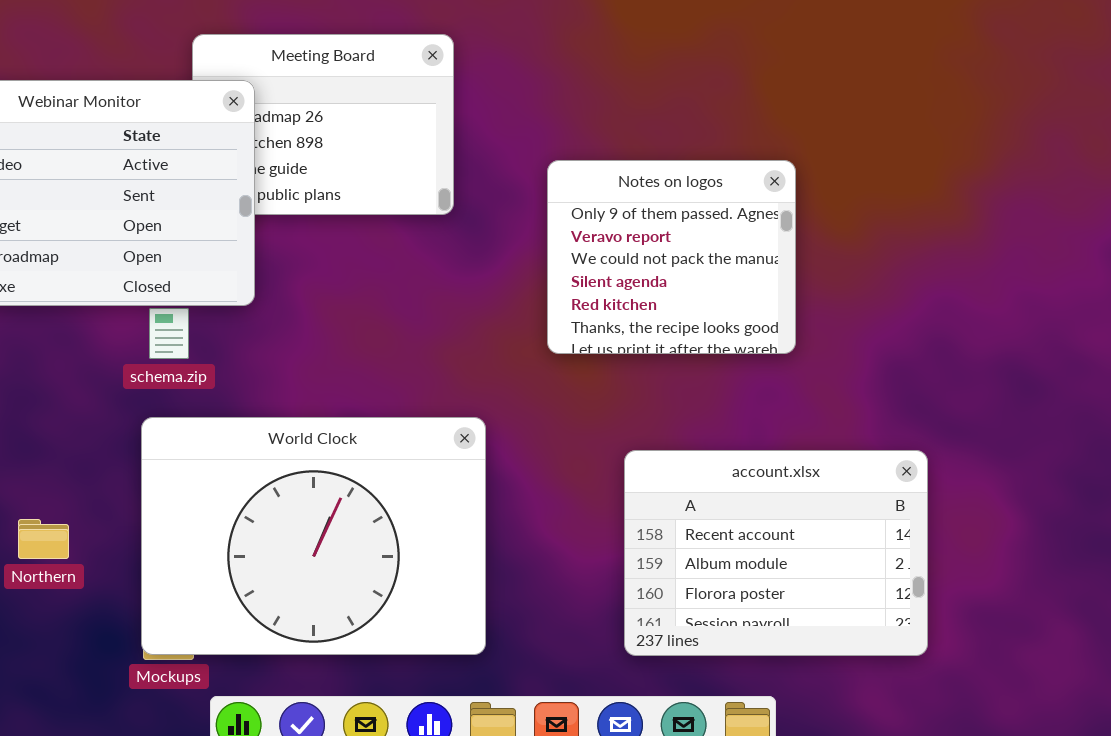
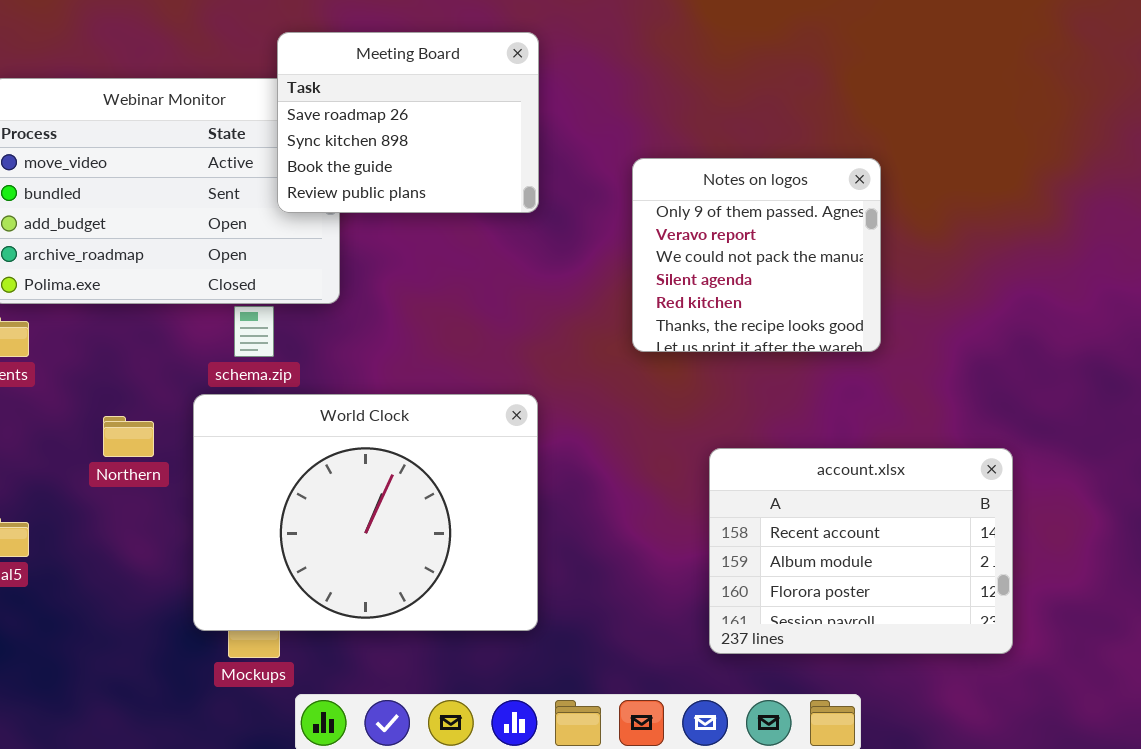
Meeting Board: [192,34,454,215] -> [277,32,539,213], raised
World Clock: [141,417,486,655] -> [193,394,538,631], moved
Northern: [18,519,69,559] -> [103,416,154,457], moved

